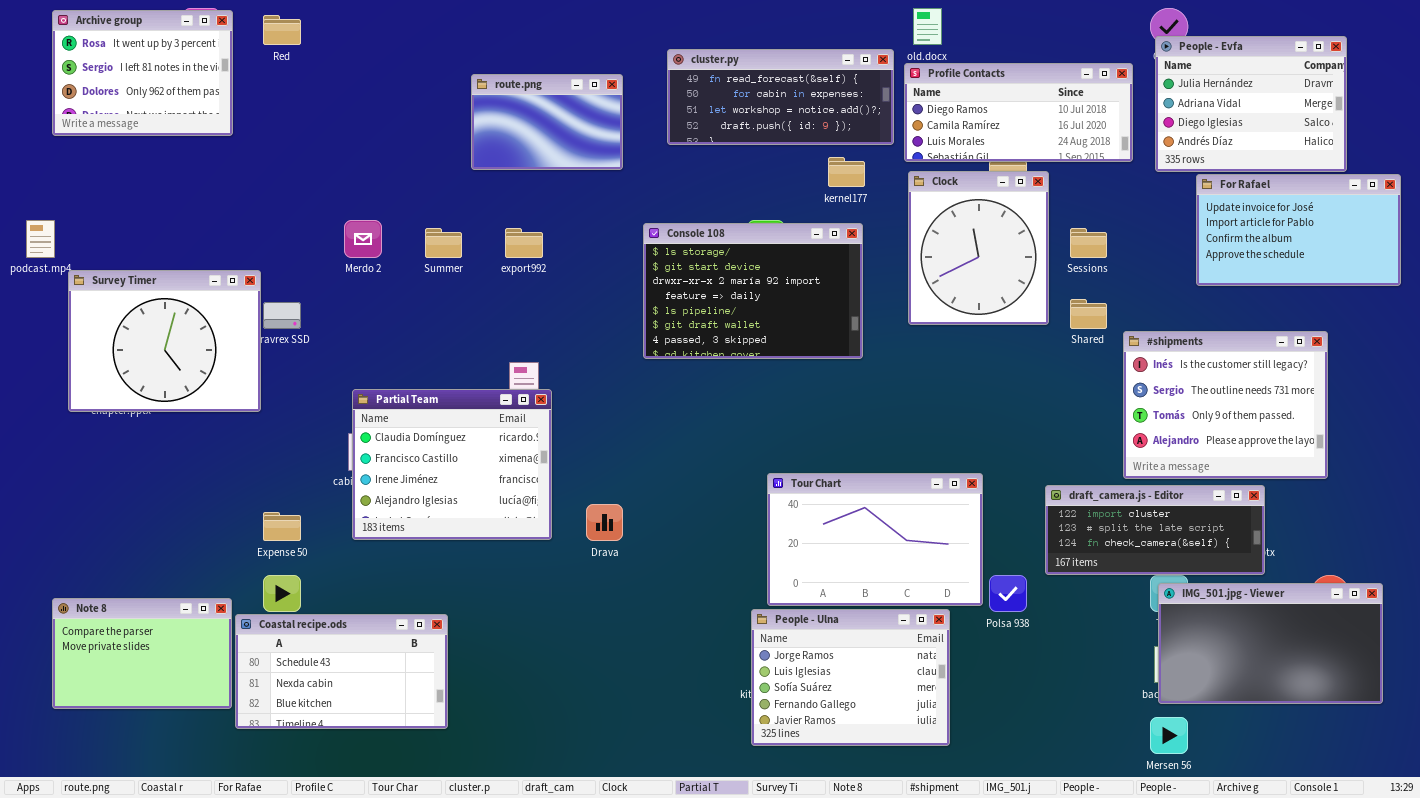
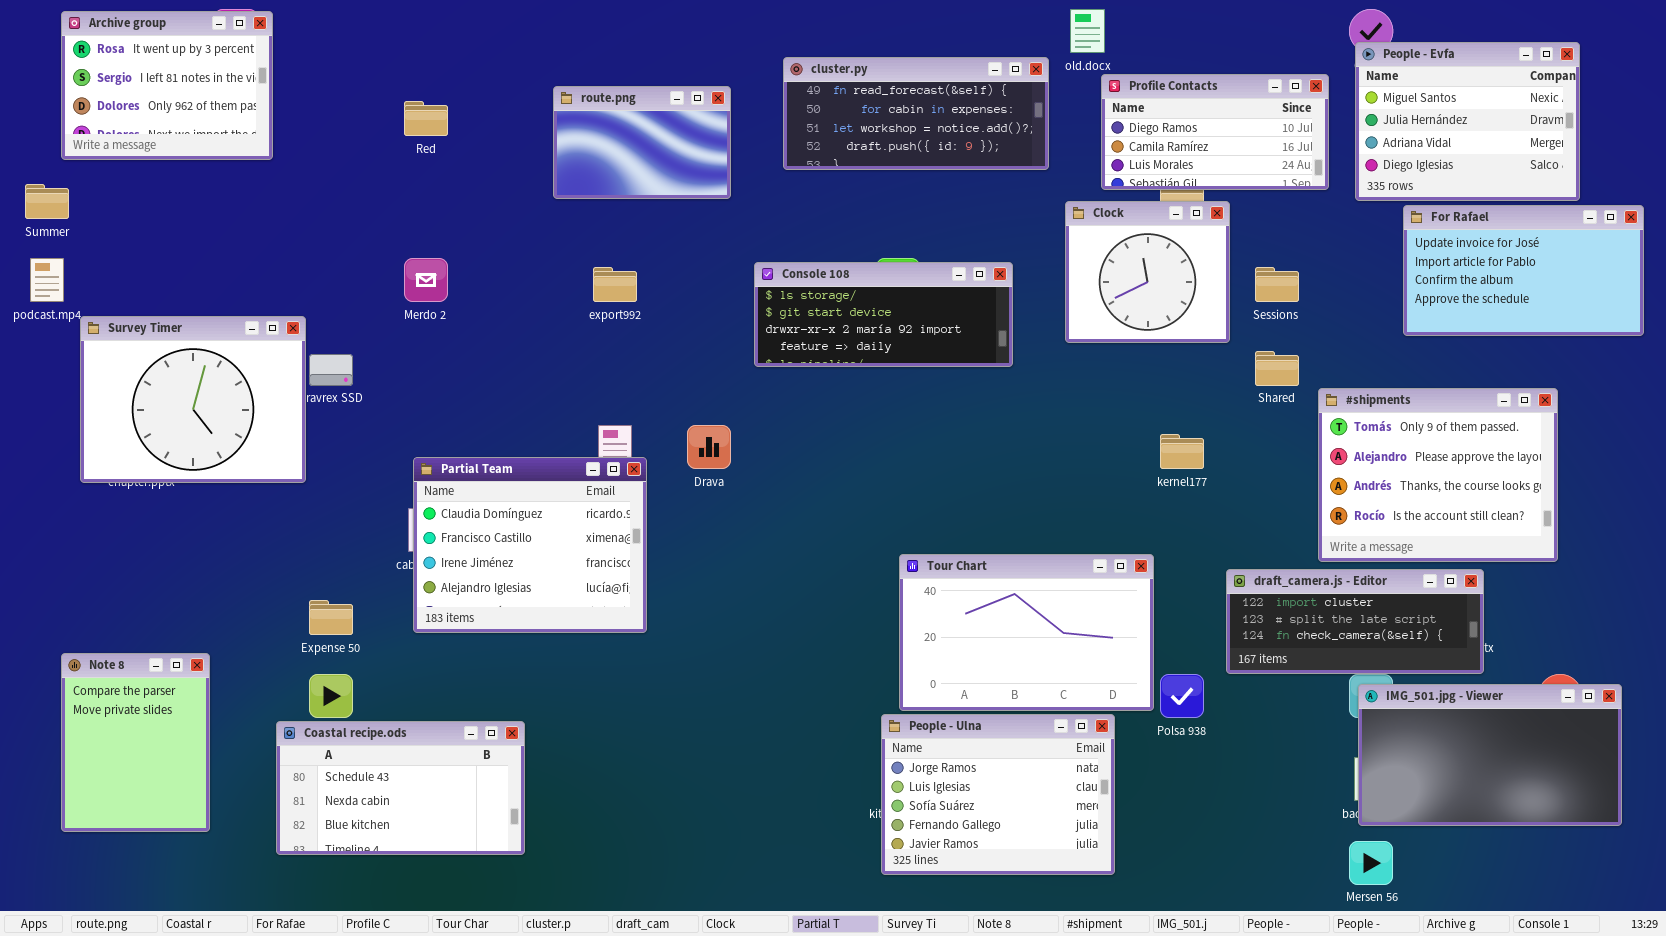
Red: [263,15,301,45] -> [404,101,448,136], moved
People - Evfa: [1155,36,1347,172] -> [1355,42,1580,201], scrolled up 1 row
Profile Contacts: [904,63,1133,162] -> [1101,74,1329,190], resized
kernel177: [828,157,865,187] -> [1160,434,1204,469], moved
Clock: [908,171,1049,325] -> [1065,201,1230,343], resized
Console 108: [643,223,863,359] -> [754,262,1013,367], resized
Summer: [425,228,462,258] -> [25,184,69,219], moved
#shipments: [1123,331,1328,479] -> [1318,388,1558,562], scrolled down 2 rows
Drava: [586,504,623,541] -> [687,425,731,469], moved
Note 8: [52,598,232,709] -> [61,653,210,832], resized

